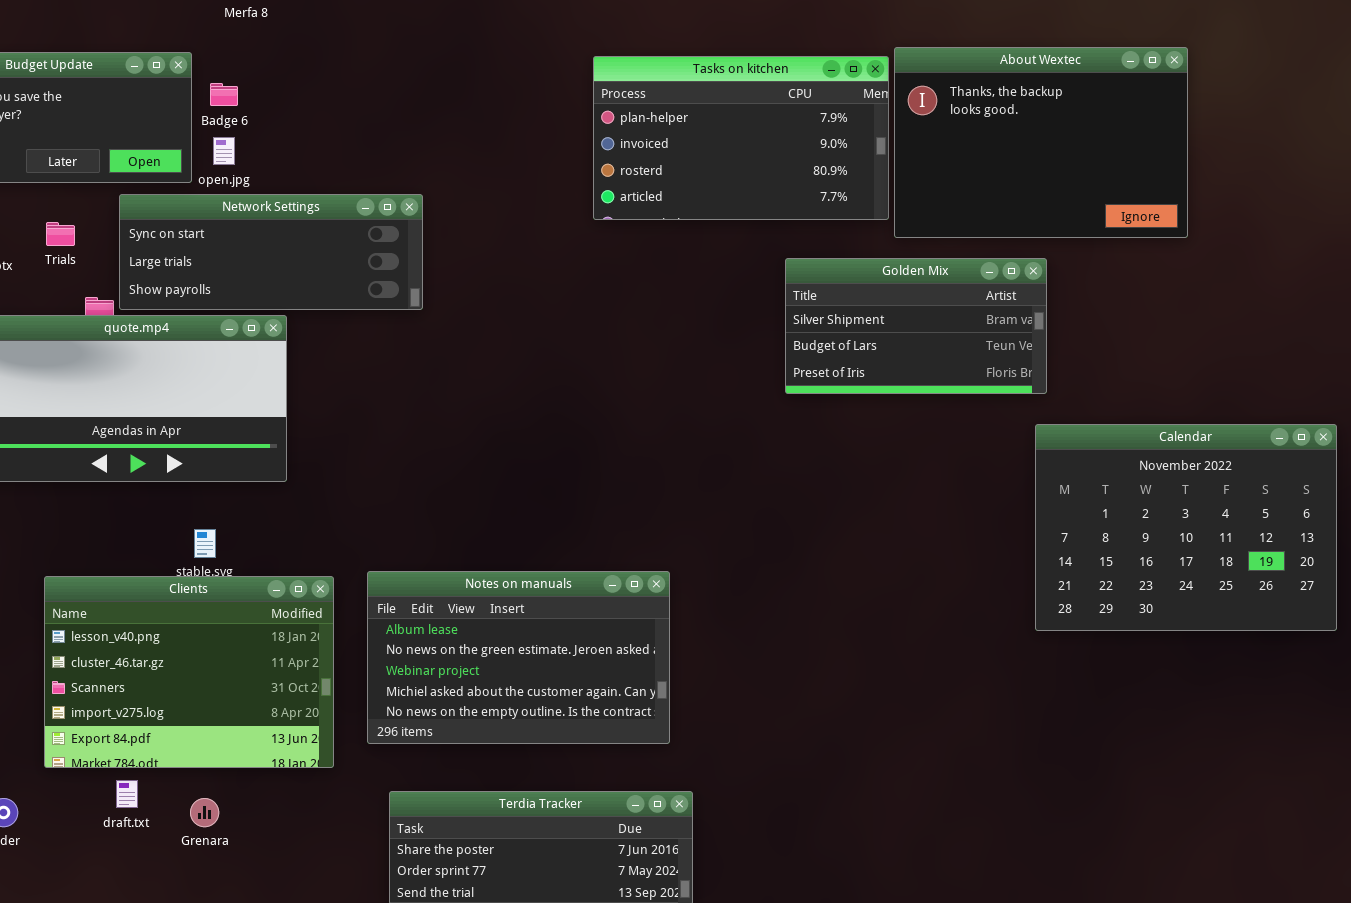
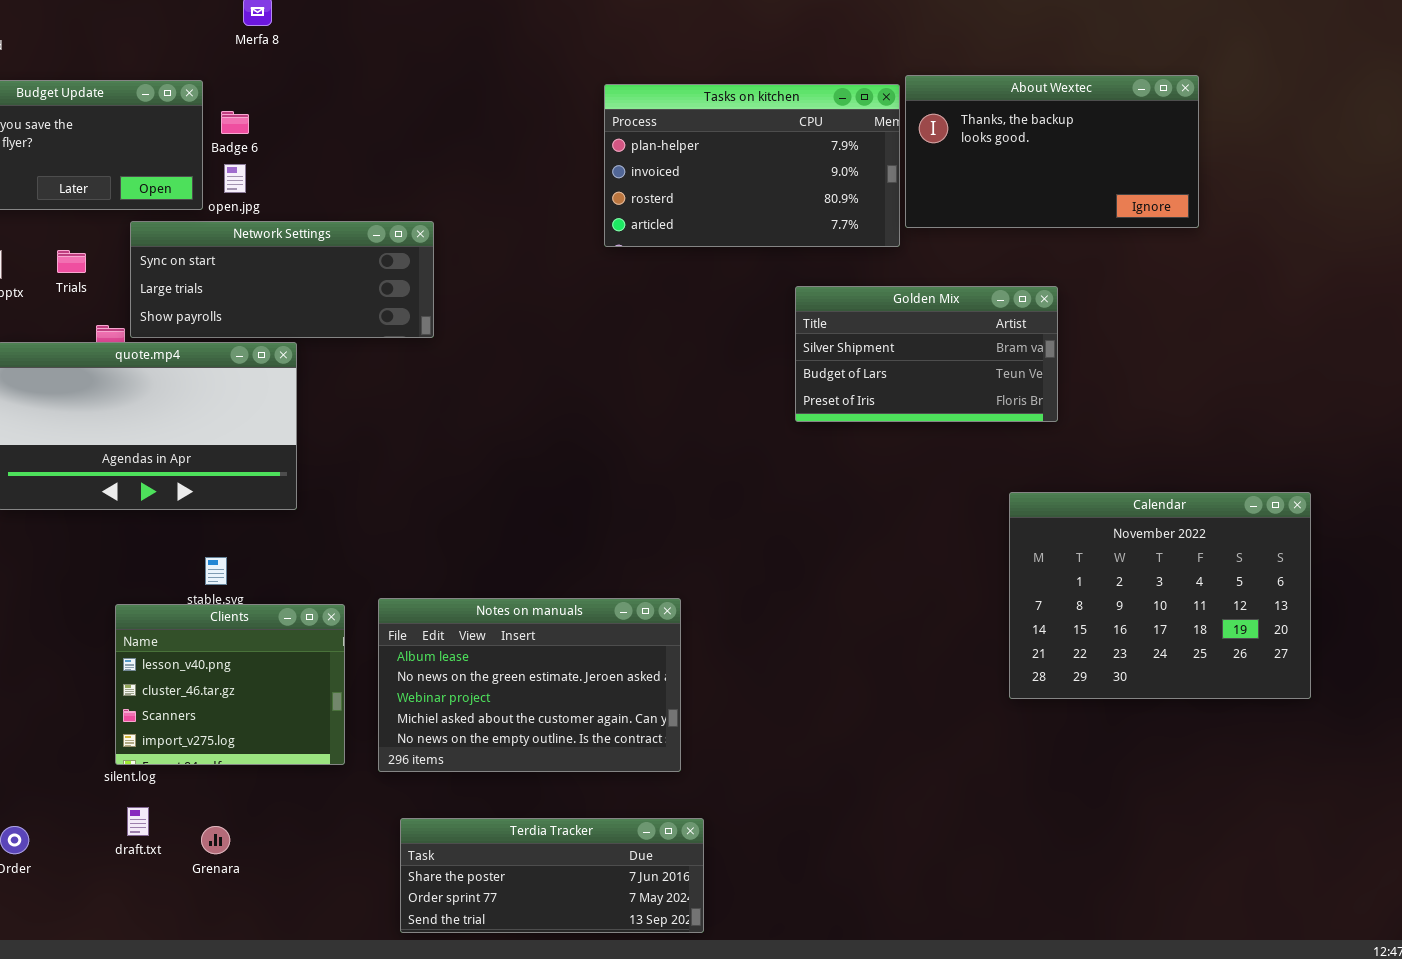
About Wextec: [894,47,1188,238] -> [905,75,1199,228], resized
Calendar: [1035,424,1337,631] -> [1009,492,1311,699], moved
Clients: [44,576,334,768] -> [115,604,345,765], resized

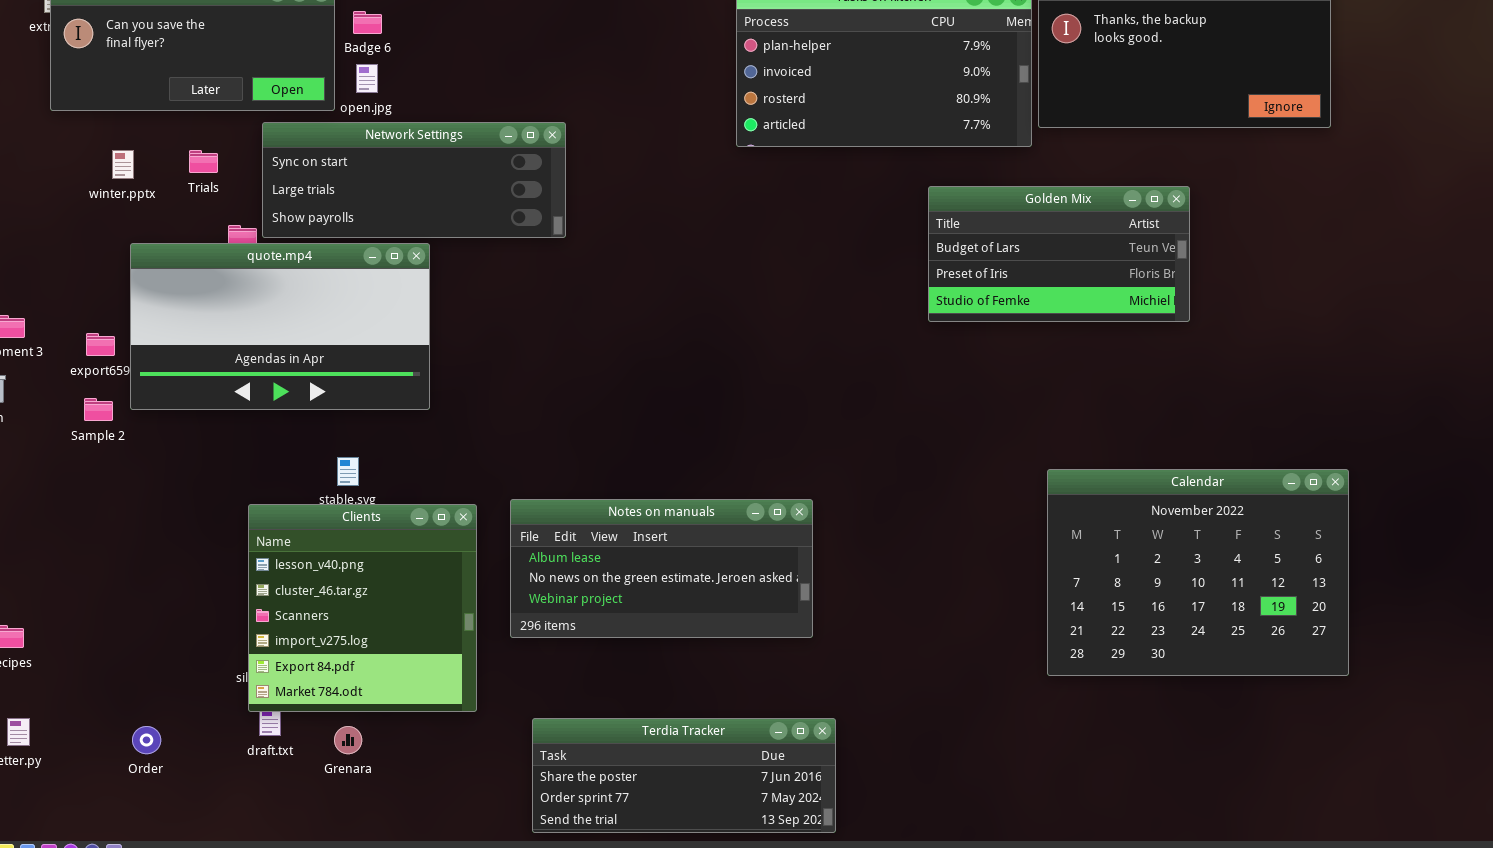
Golden Mix: [795,286,1058,422] -> [928,186,1190,322], scrolled down 1 row
Calendar: [1009,492,1311,699] -> [1047,469,1349,676], moved
Notes on manuals: [378,598,681,772] -> [510,499,813,638], resized
Clients: [115,604,345,765] -> [248,504,477,712], resized

